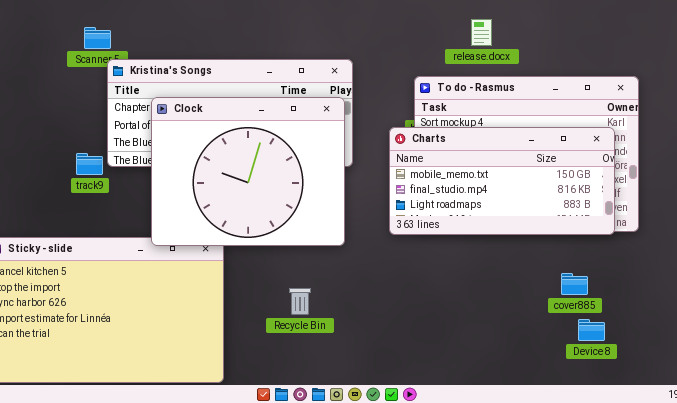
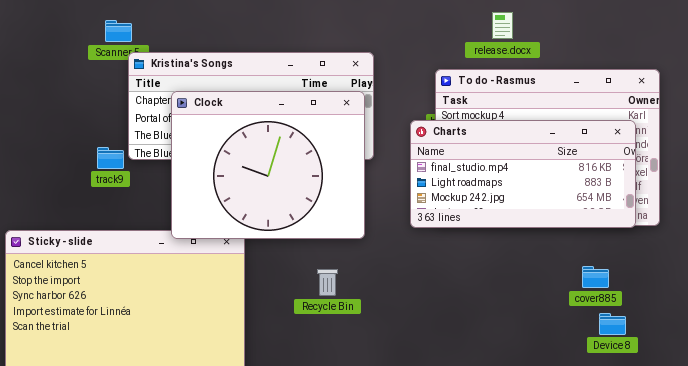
Charts: [389,127,615,235] -> [410,120,636,228], scrolled down 1 row
Recycle Bin: [289,288,311,315] -> [317,269,338,296], moved

